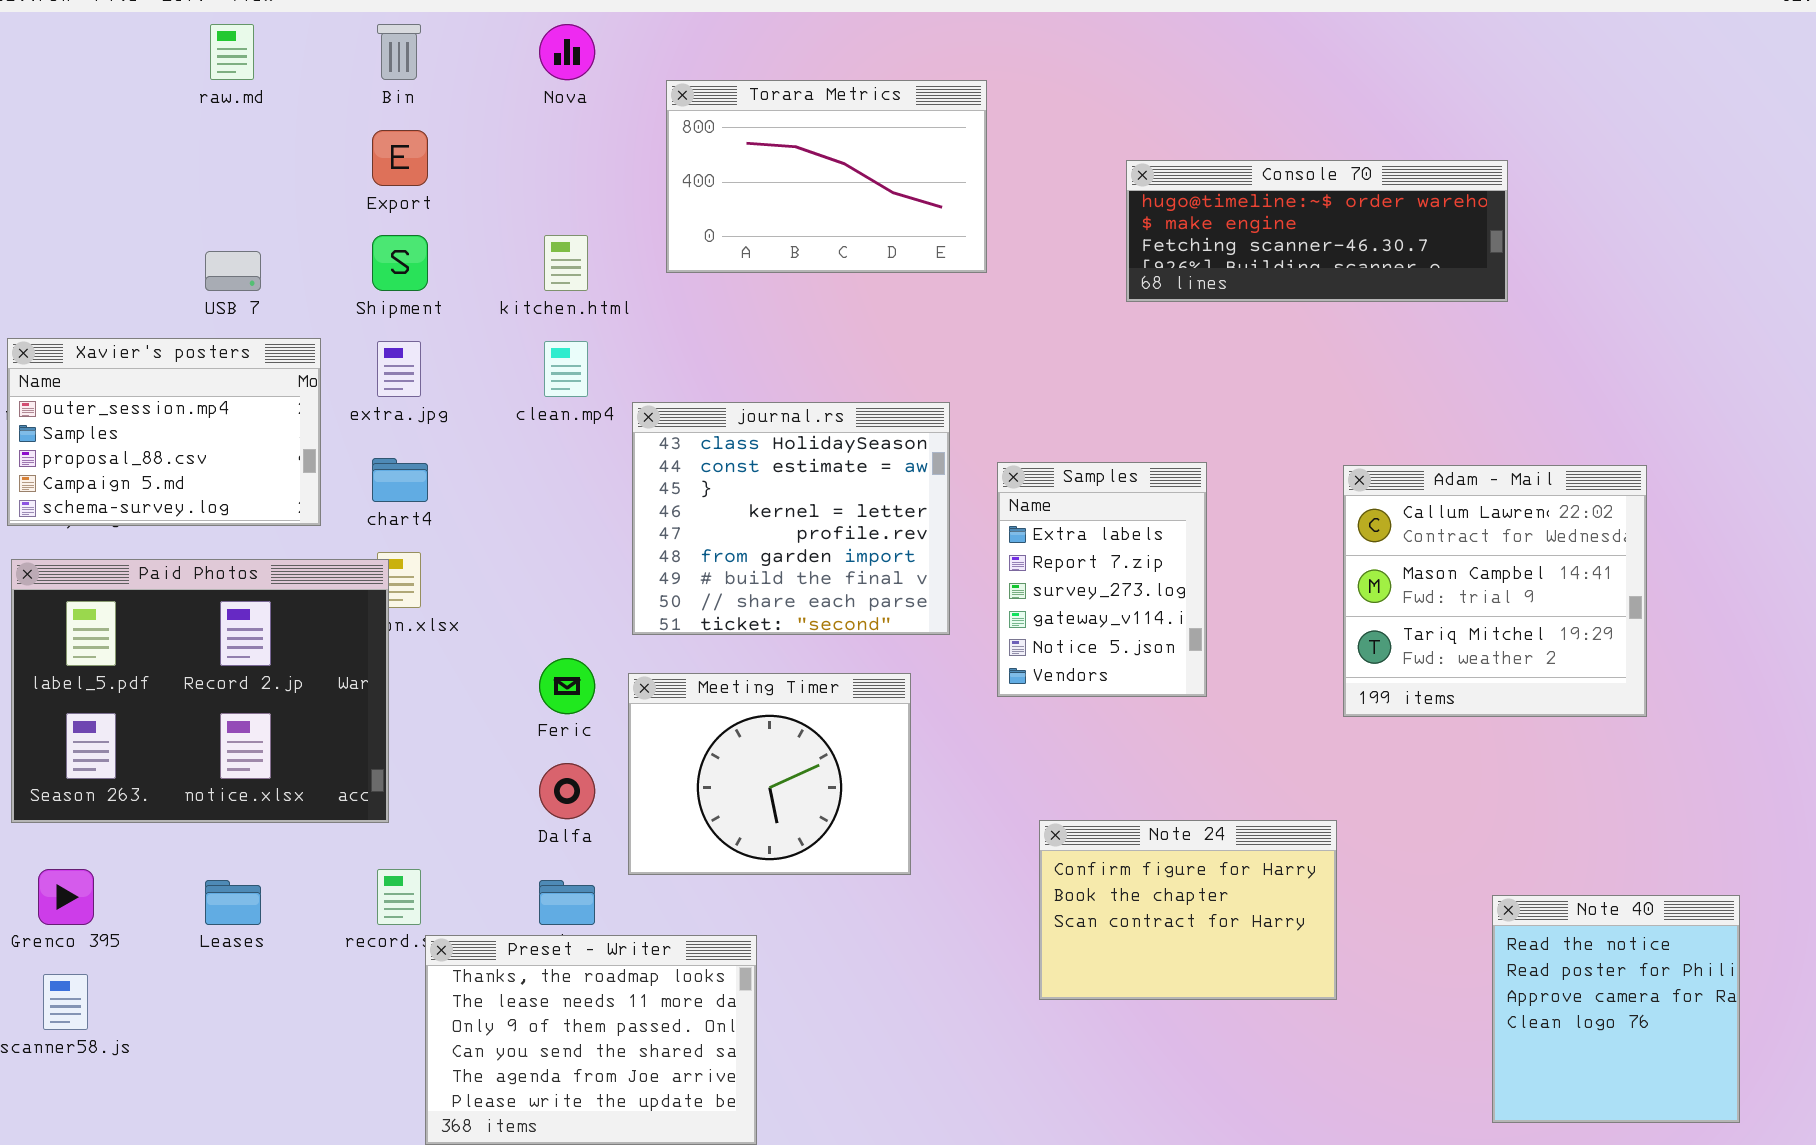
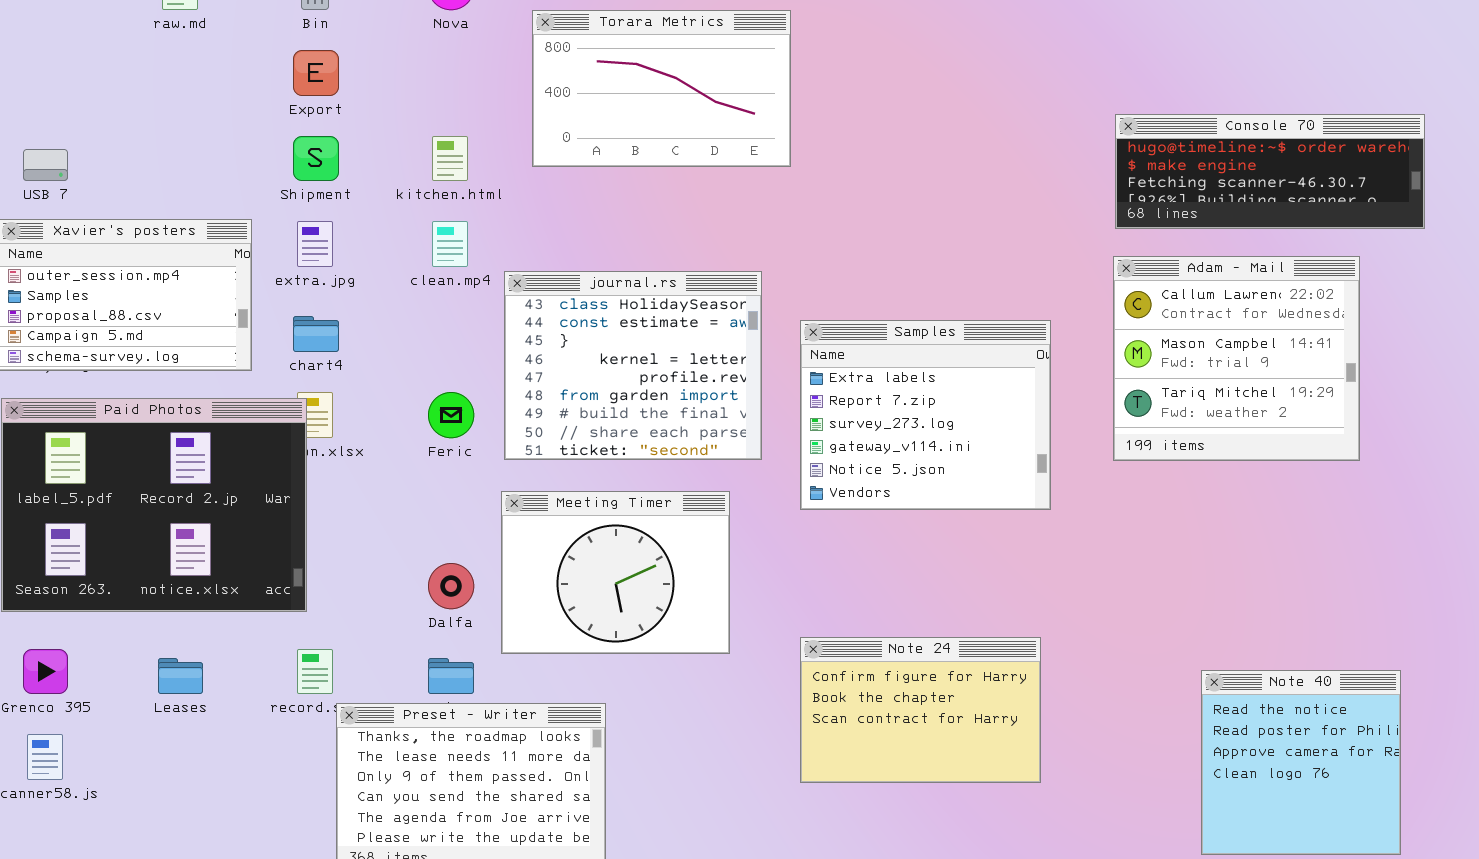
Console 70: [1126,160,1508,302] -> [1115,114,1425,229], moved
USB 7: [205,251,261,291] -> [23,149,68,181], moved
Samples: [997,462,1207,697] -> [800,320,1051,510], resized
Adam - Mail: [1343,465,1647,717] -> [1113,256,1360,461], moved
Feric: [539,658,595,714] -> [428,392,474,438], moved
Note 24: [1039,820,1337,1000] -> [800,637,1041,783], moved

